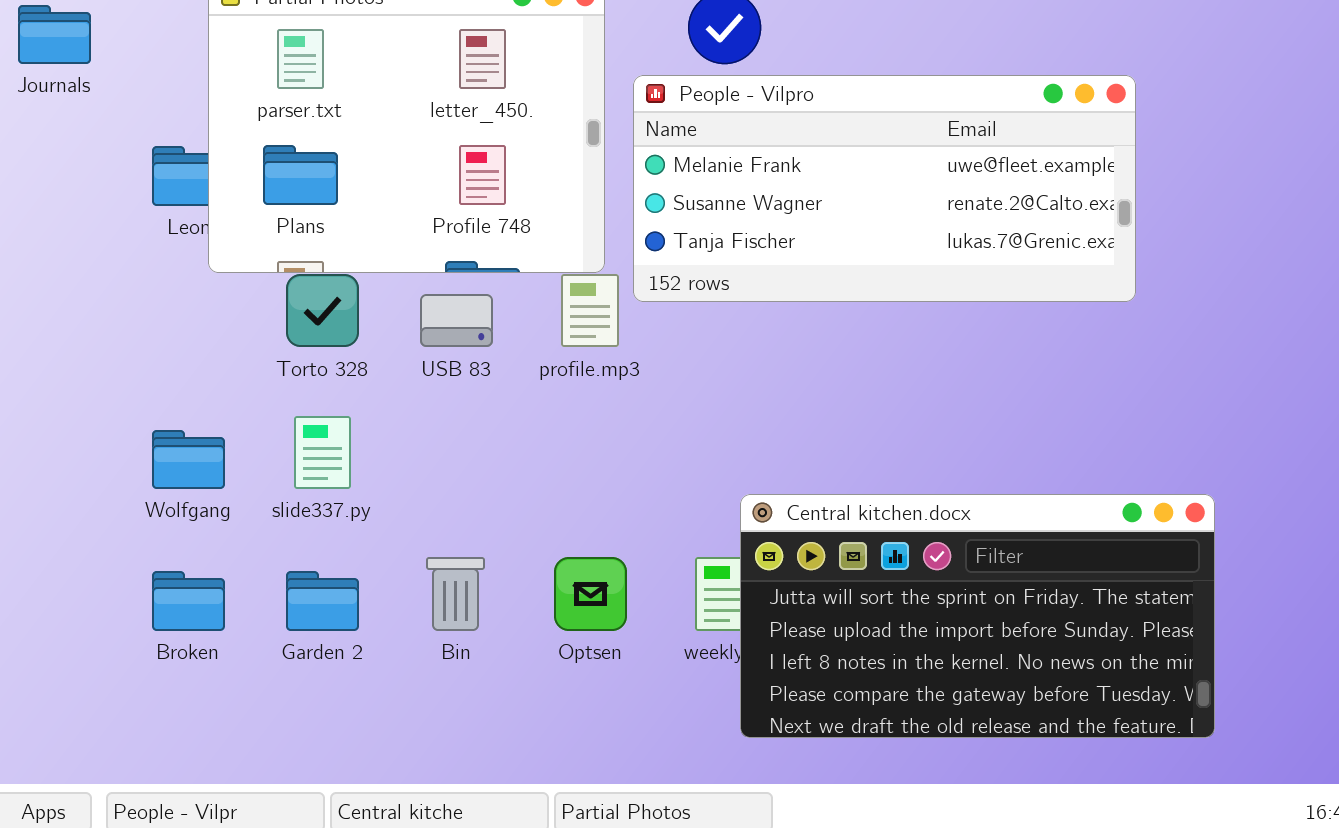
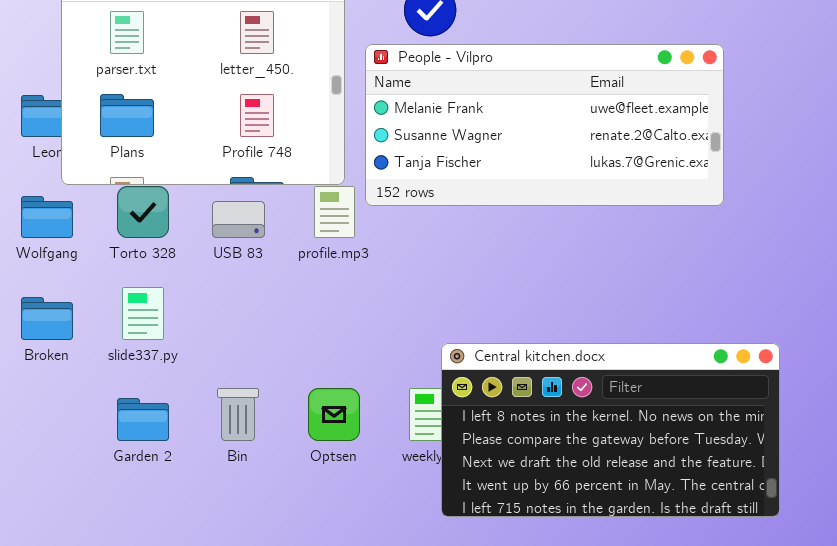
Wolfgang: [152,430,225,489] -> [21,196,73,238], moved
Central kitchen.docx: [740,494,1215,738] -> [441,343,780,517], scrolled down 2 rows
Broken: [152,571,225,631] -> [21,297,73,340], moved

